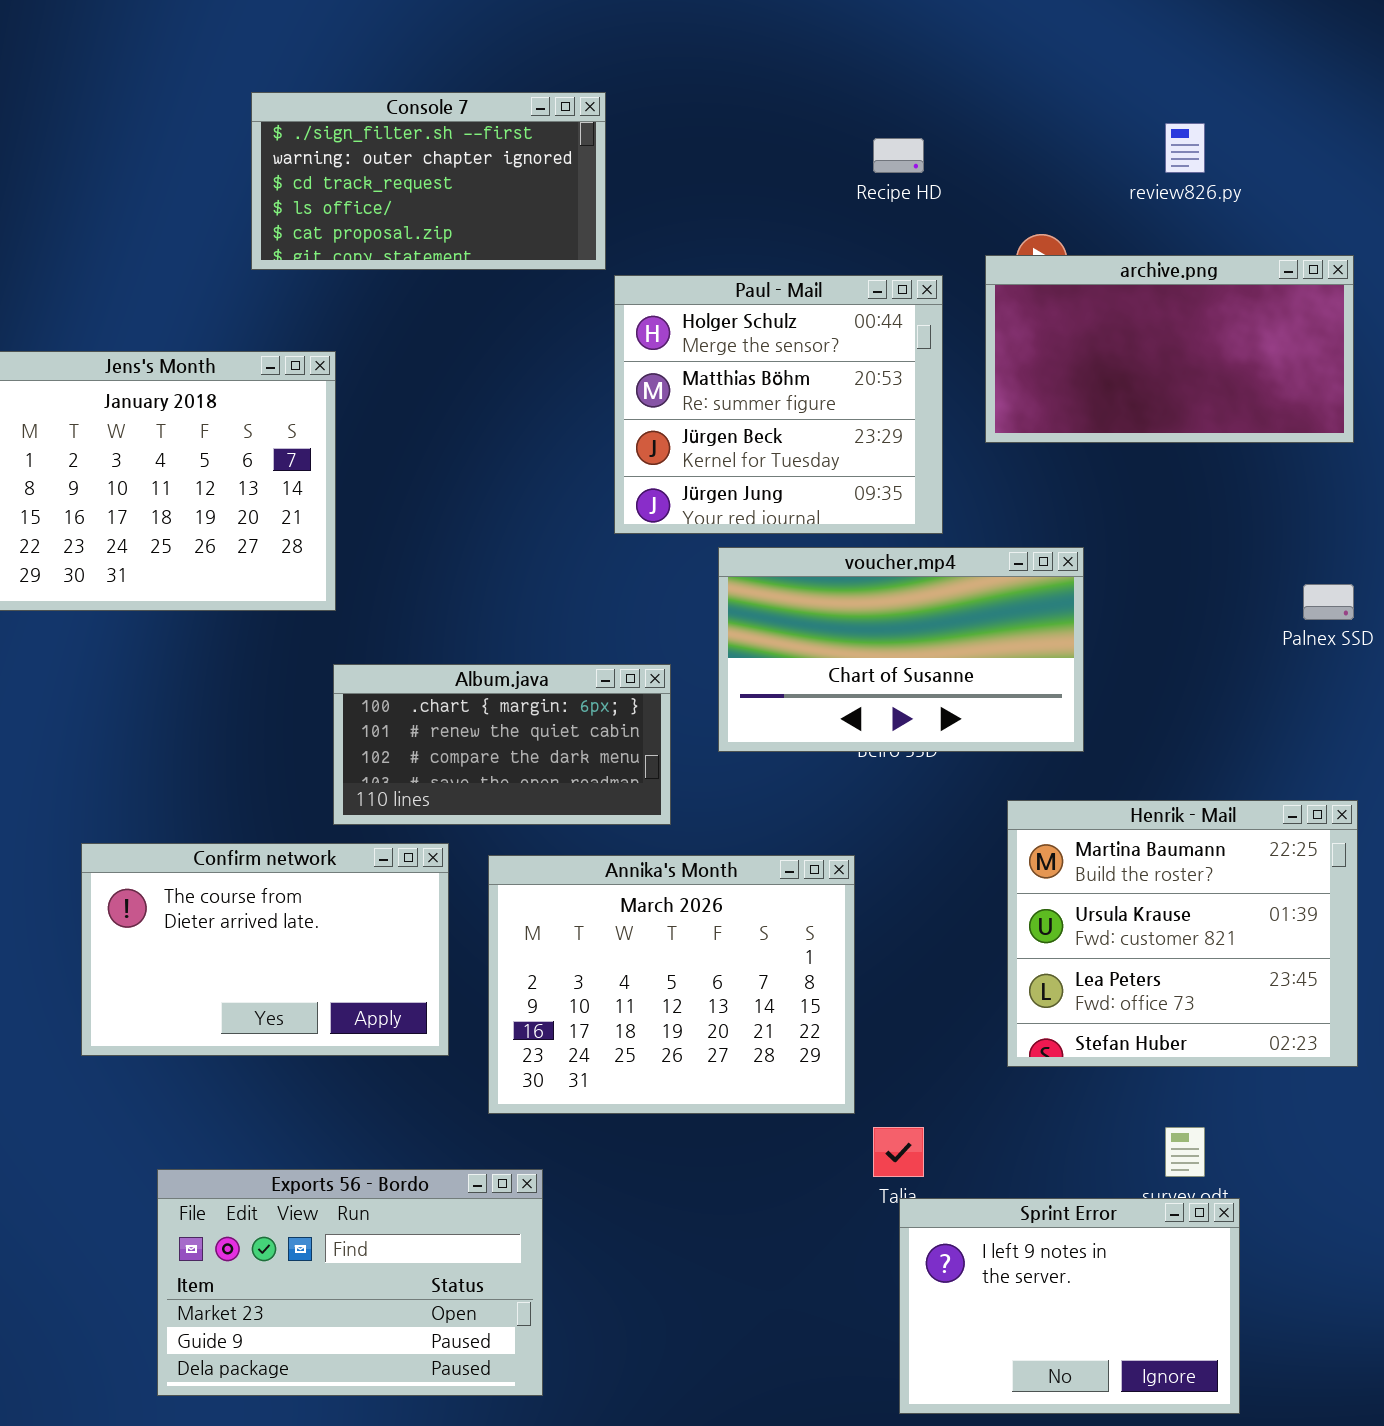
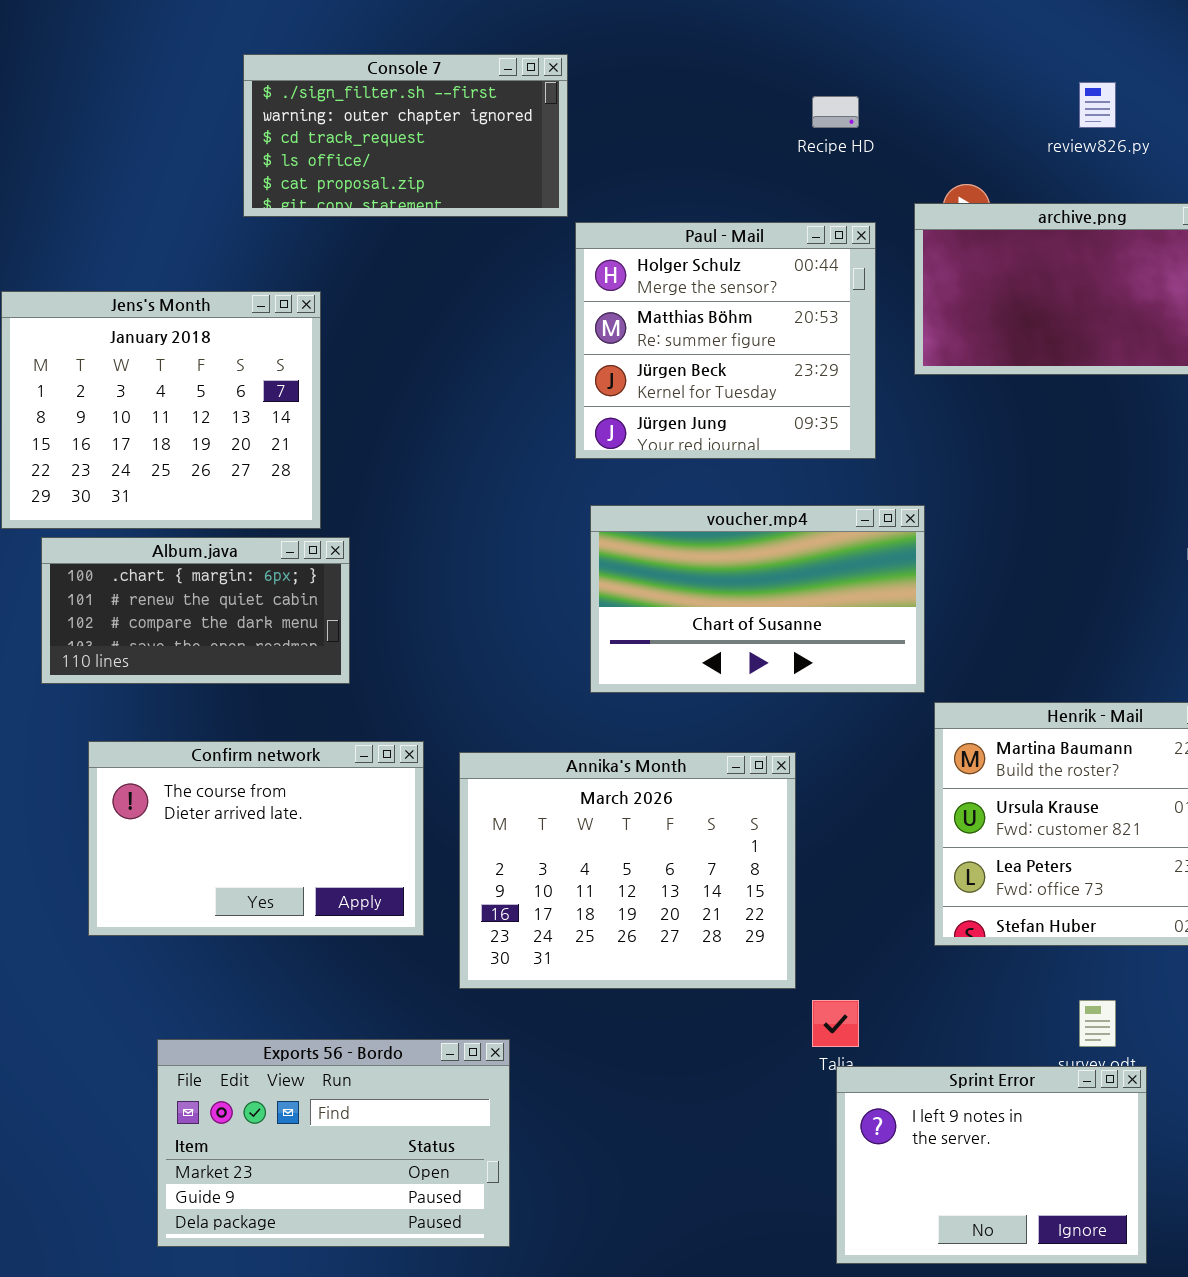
voucher.mp4: [718,547,1084,752] -> [590,505,925,693], moved
Album.java: [333,664,671,825] -> [41,537,350,684], moved

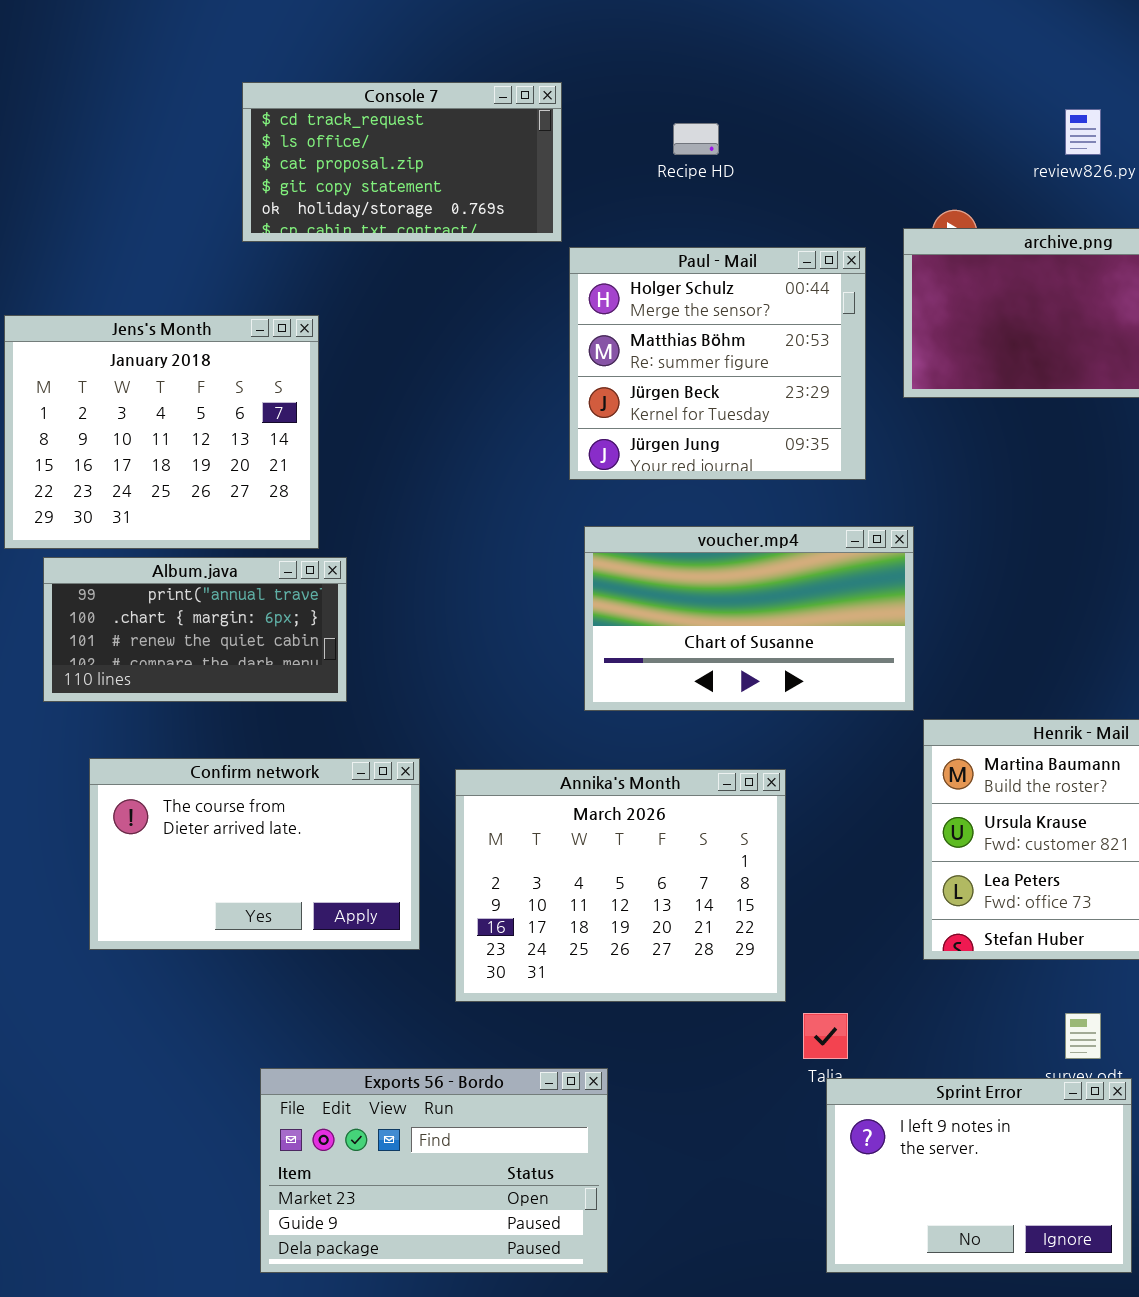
Console 7: [243,54,568,217] -> [242,82,562,242], scrolled down 2 rows
Recipe HD: [812,96,859,128] -> [673,123,719,155], moved
Album.java: [41,537,350,684] -> [43,557,347,702], scrolled up 1 row
Exports 56 - Bordo: [157,1039,510,1247] -> [260,1068,608,1273], moved

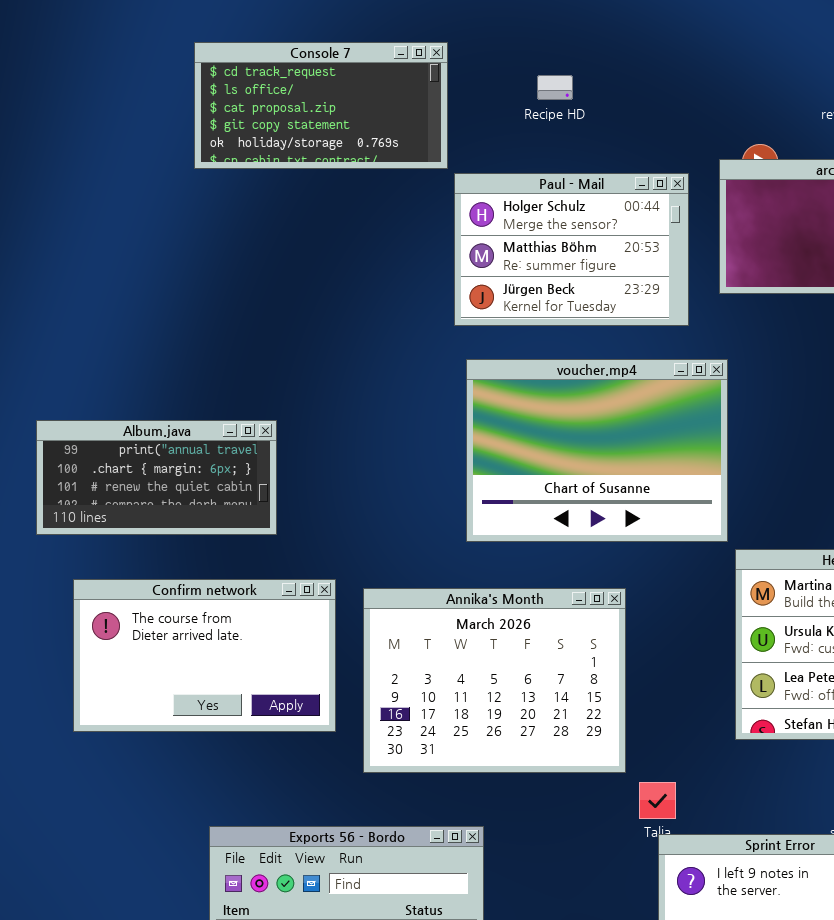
Paul - Mail: [569,247,866,480] -> [454,173,689,326], resized
Jens's Month: [4,315,319,549] -> none, closed
voucher.mp4: [584,526,914,711] -> [466,359,728,542], resized

